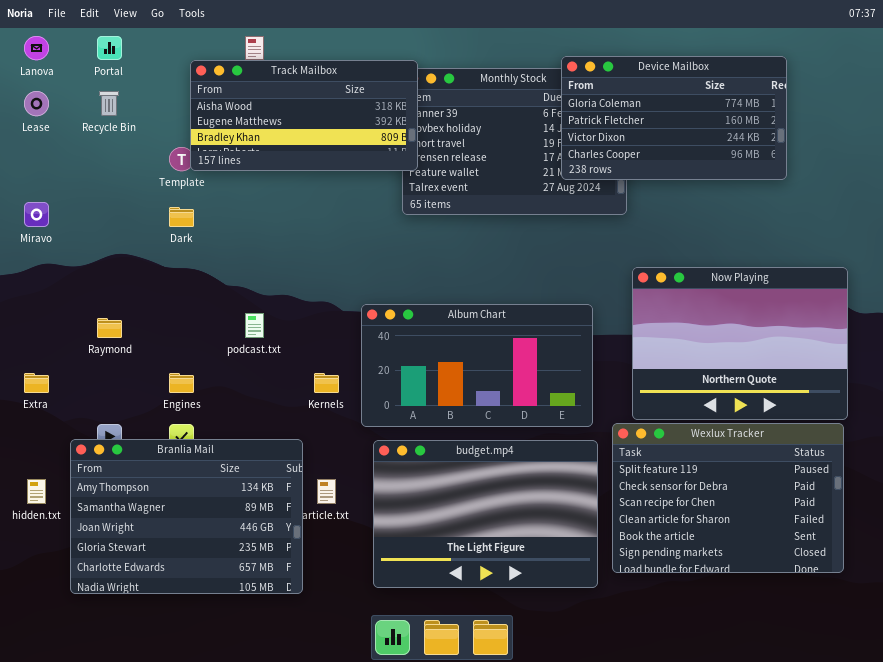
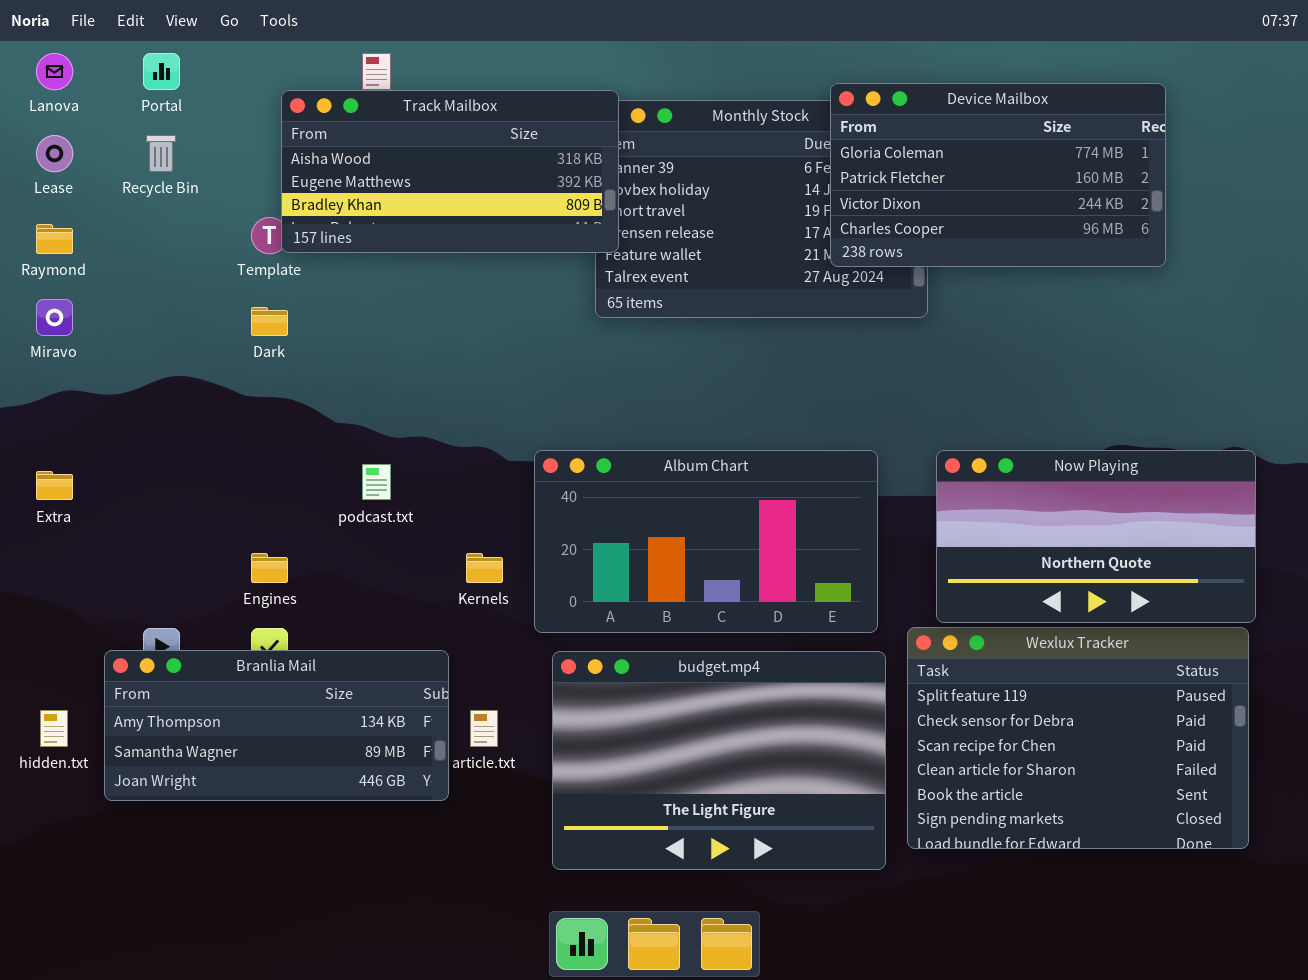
Now Playing: [632,267,848,420] -> [936,450,1256,623], resized
Raymond: [97,318,122,338] -> [36,224,73,254], moved
Extra: [24,373,49,393] -> [36,471,73,500], moved
Branlia Mail: [70,439,303,594] -> [104,650,449,801], resized

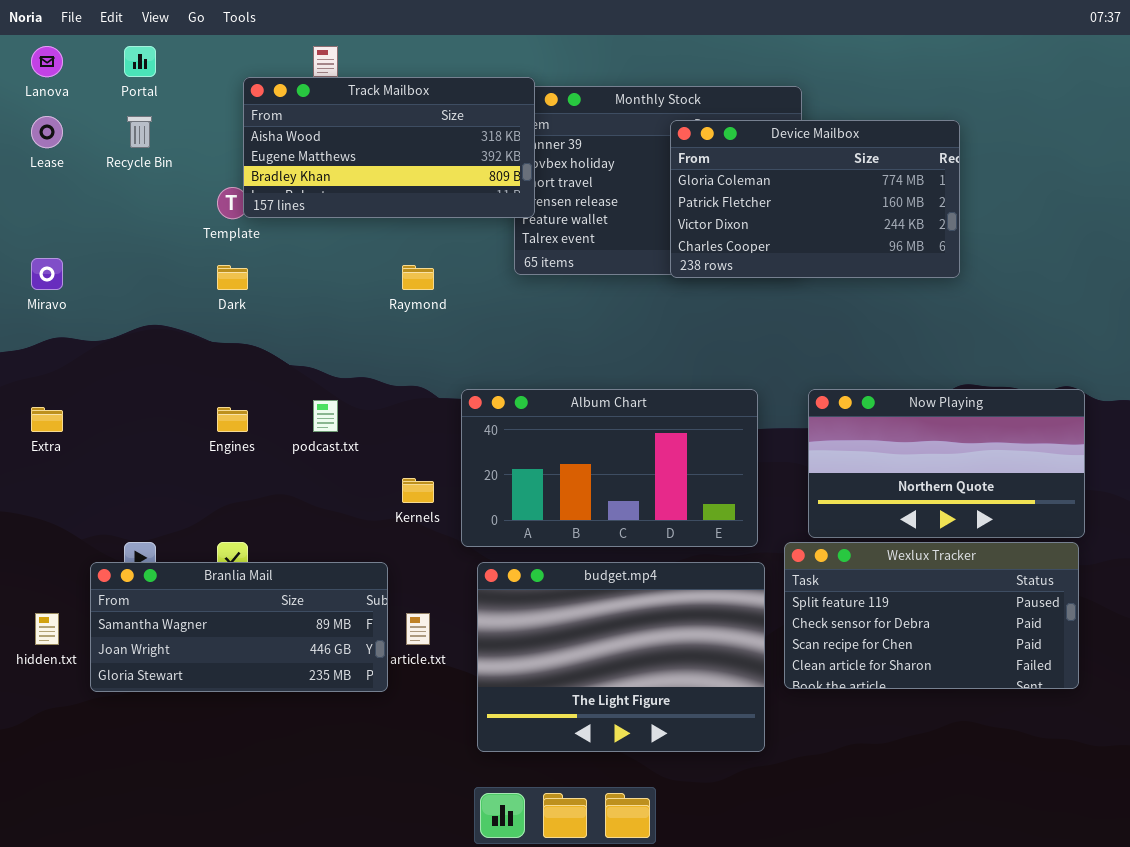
Device Mailbox: [830,83,1166,267] -> [670,120,960,278], moved
Raymond: [36,224,73,254] -> [402,265,434,290], moved
Engines: [251,553,288,583] -> [217,407,248,432], moved
Wexlux Tracker: [907,627,1249,849] -> [784,542,1079,689], resized
Branlia Mail: [104,650,449,801] -> [90,562,388,692], scrolled down 1 row

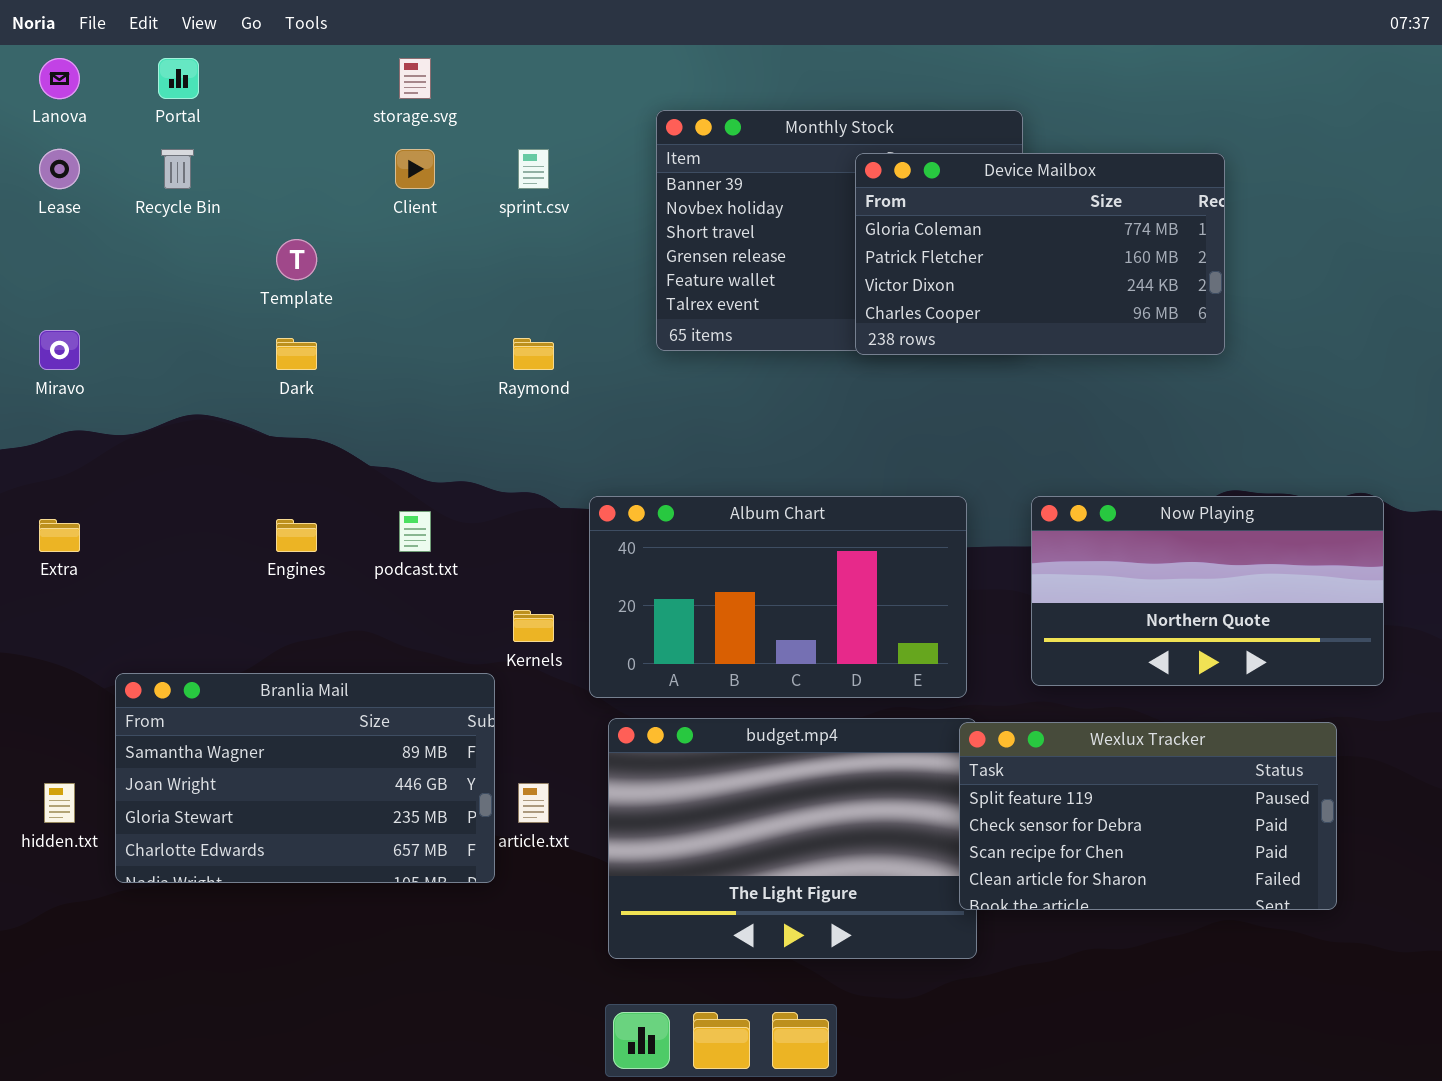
Track Mailbox: [243,77,535,218] -> none, closed
Wexlux Tracker: [784,542,1079,689] -> [959,722,1337,910], moved
Branlia Mail: [90,562,388,692] -> [115,673,495,883], resized

